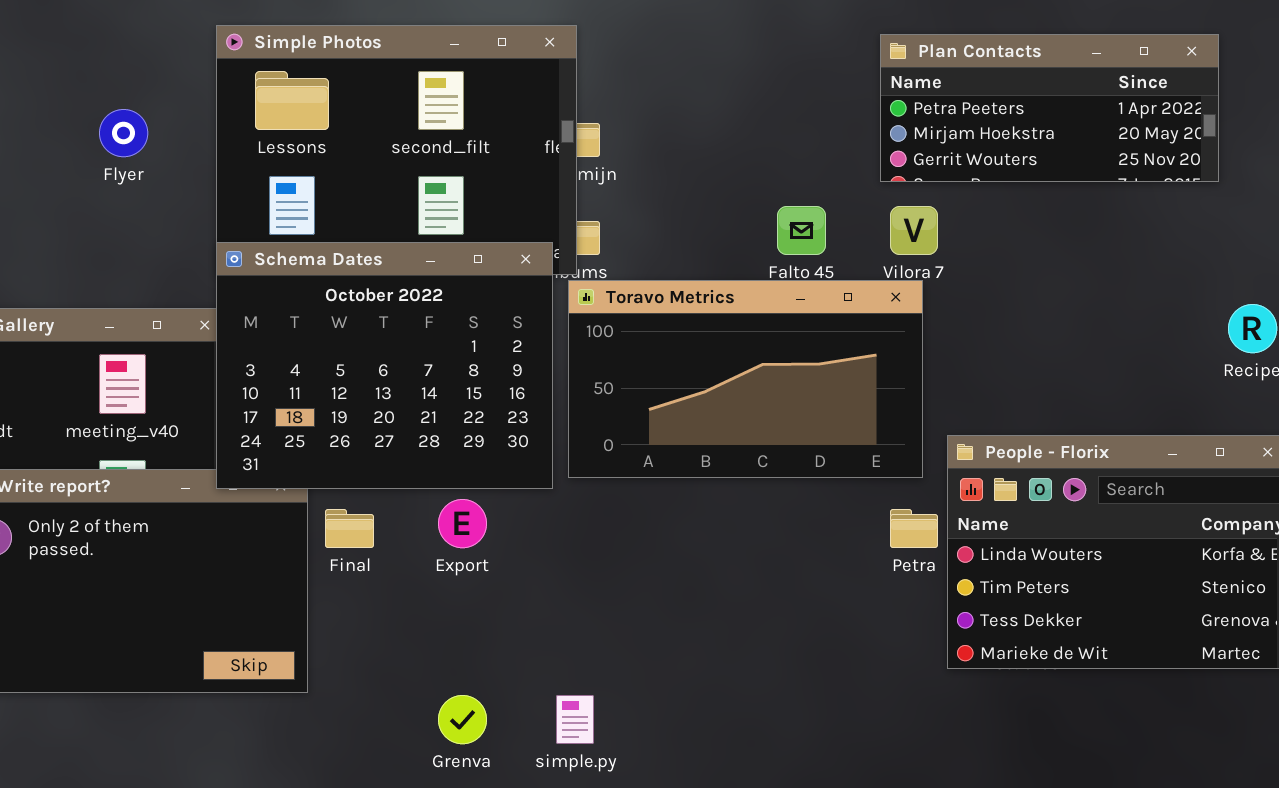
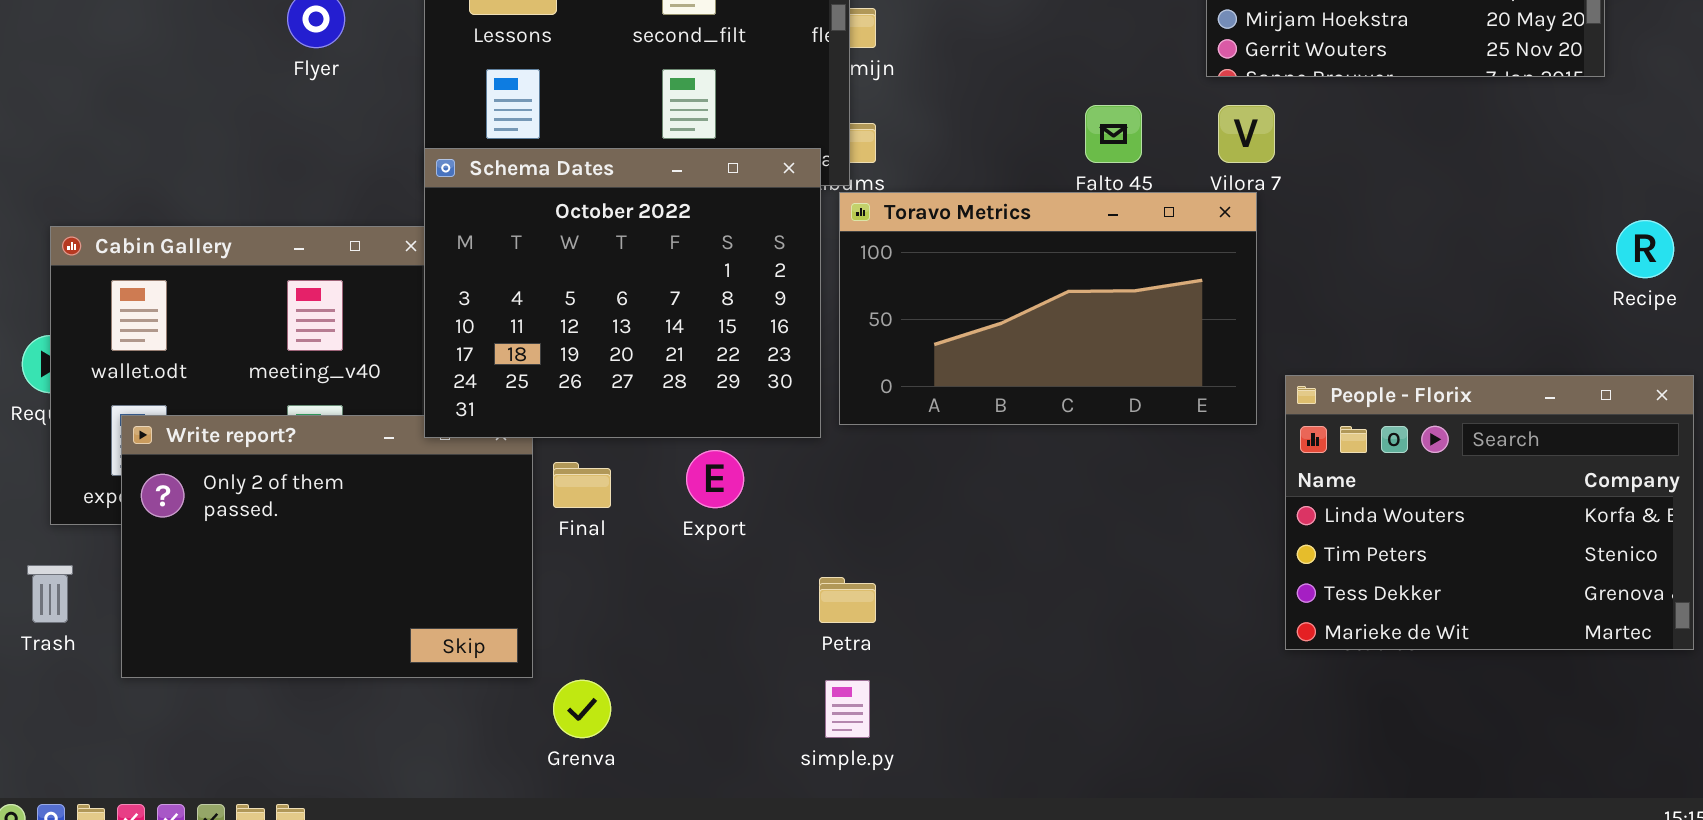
Petra: [890,509,938,548] -> [819,577,876,623], moved
Grenva: [438,695,487,744] -> [553,680,611,738], moved

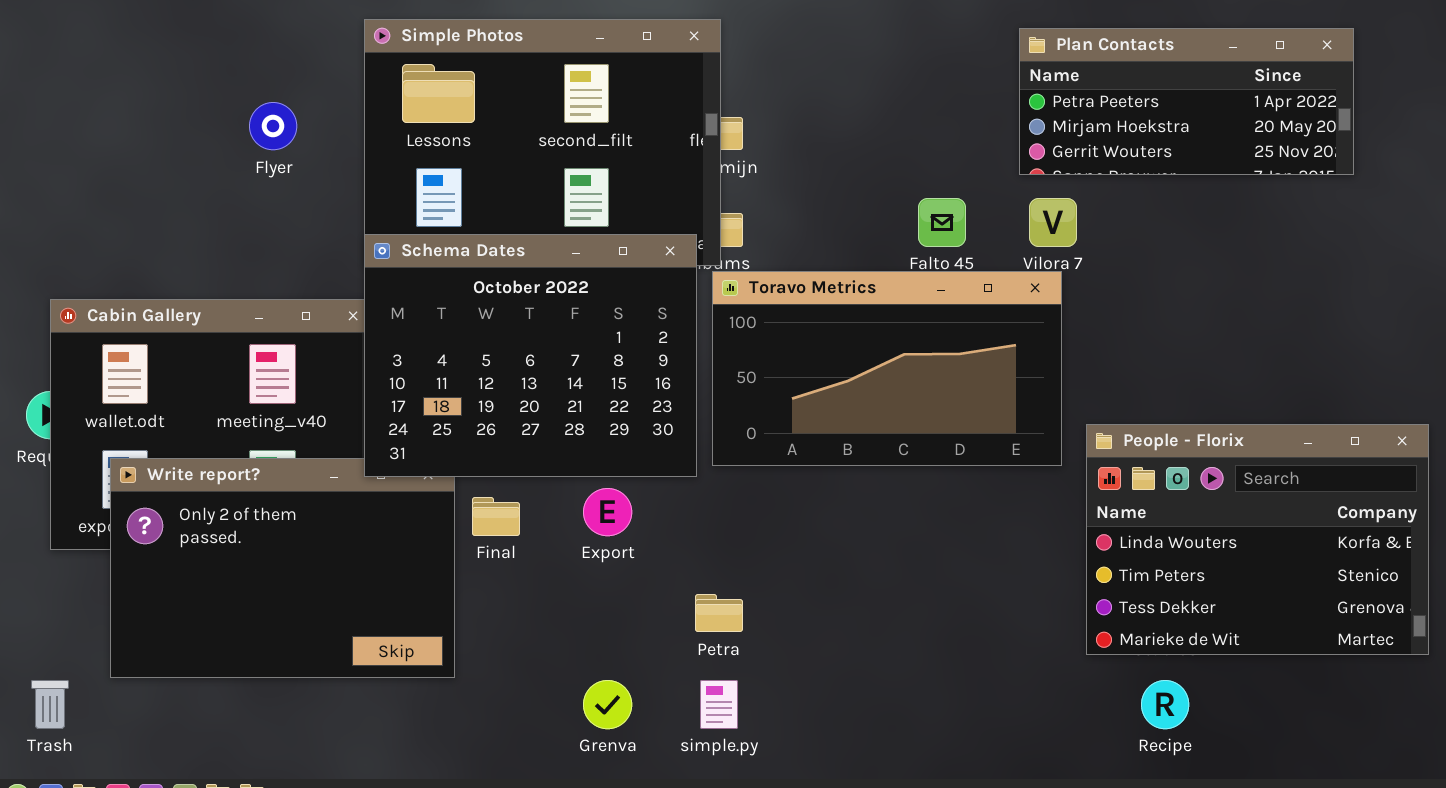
Recipe: [1616,220,1674,278] -> [1141,680,1189,729], moved
Trash: [27,565,73,623] -> [31,680,69,729], moved
Grenva: [553,680,611,738] -> [583,680,632,729], moved

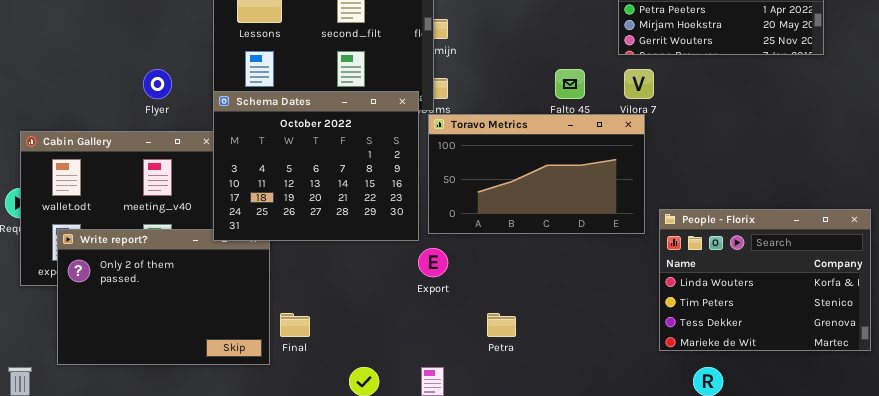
Flyer: [249,102,297,150] -> [143,69,172,99], moved
Export: [583,488,632,536] -> [418,248,448,277], moved
Final: [472,497,520,536] -> [280,313,310,337], moved
Petra: [695,594,743,632] -> [487,313,516,337], moved

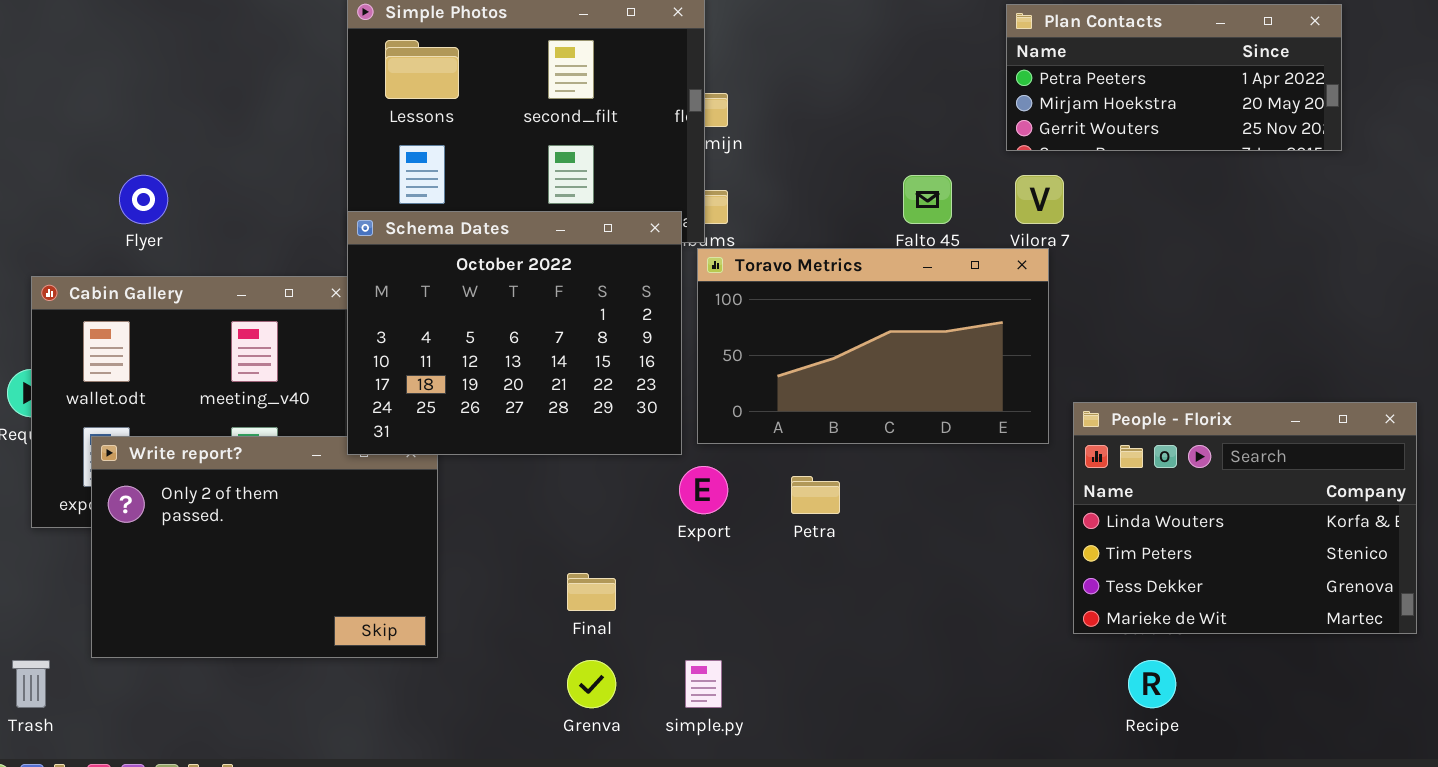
Flyer: [143,69,172,99] -> [119,175,168,224], moved
Final: [280,313,310,337] -> [567,573,616,611], moved
Petra: [487,313,516,337] -> [791,476,840,514], moved

